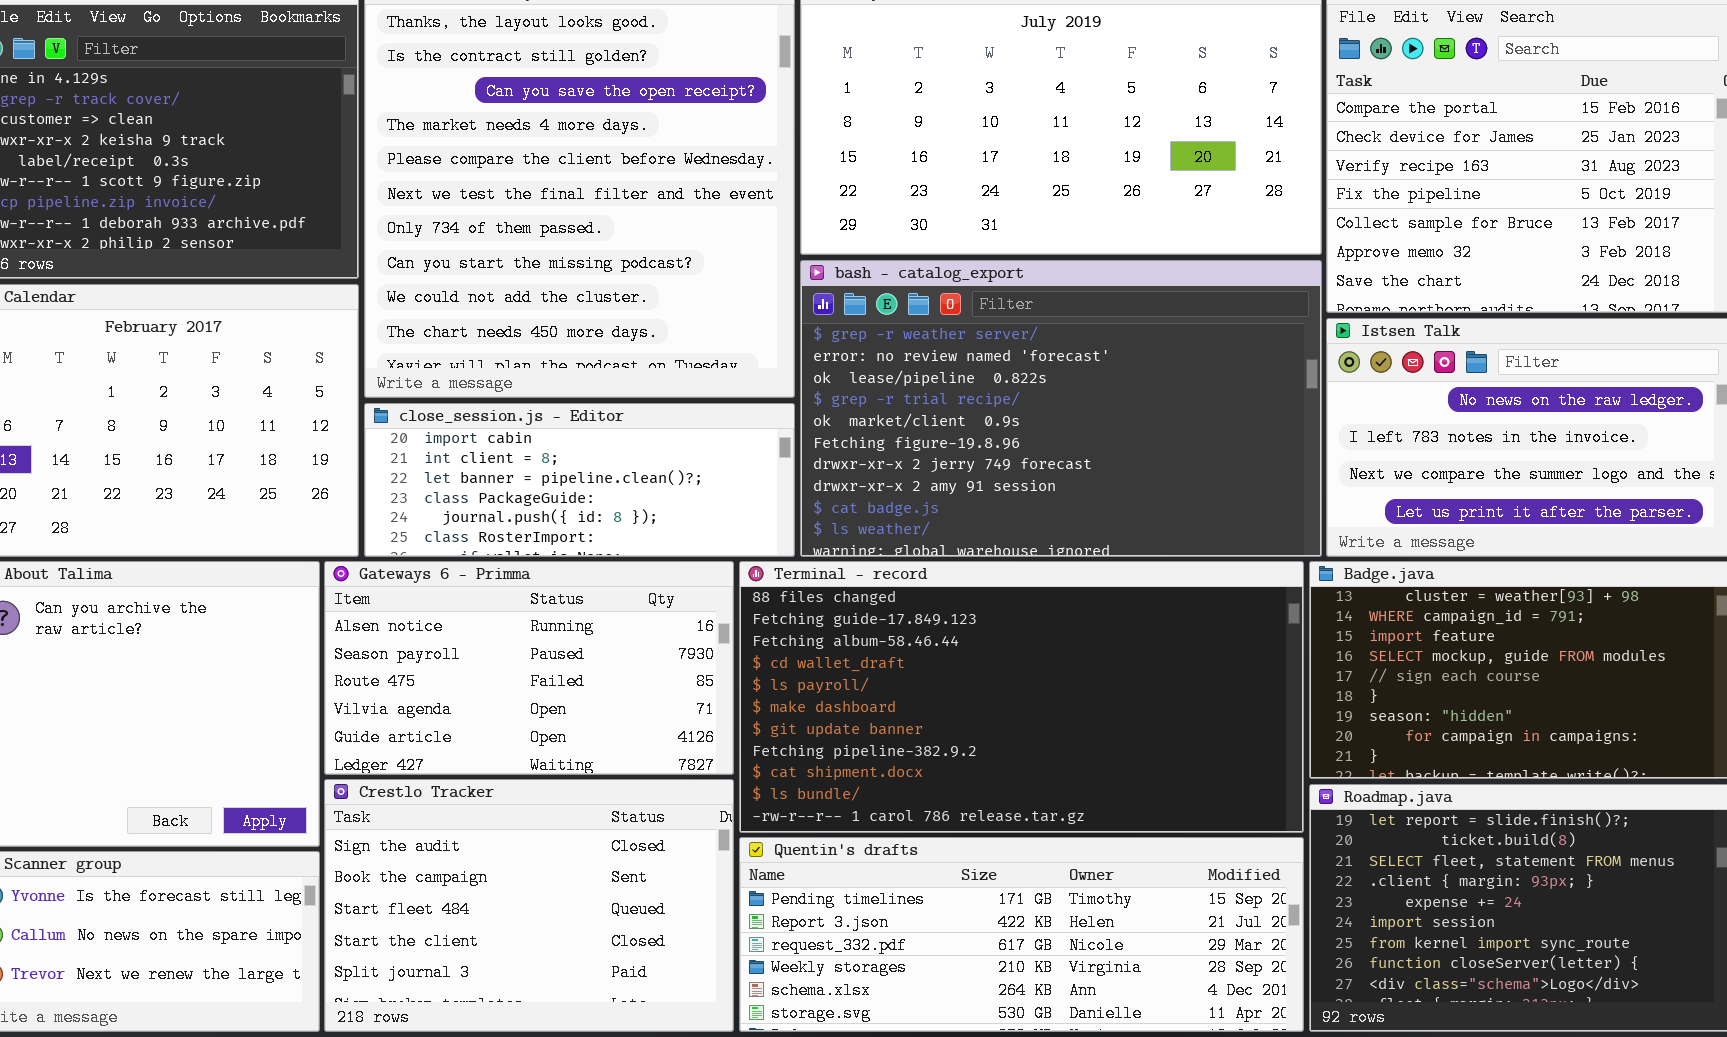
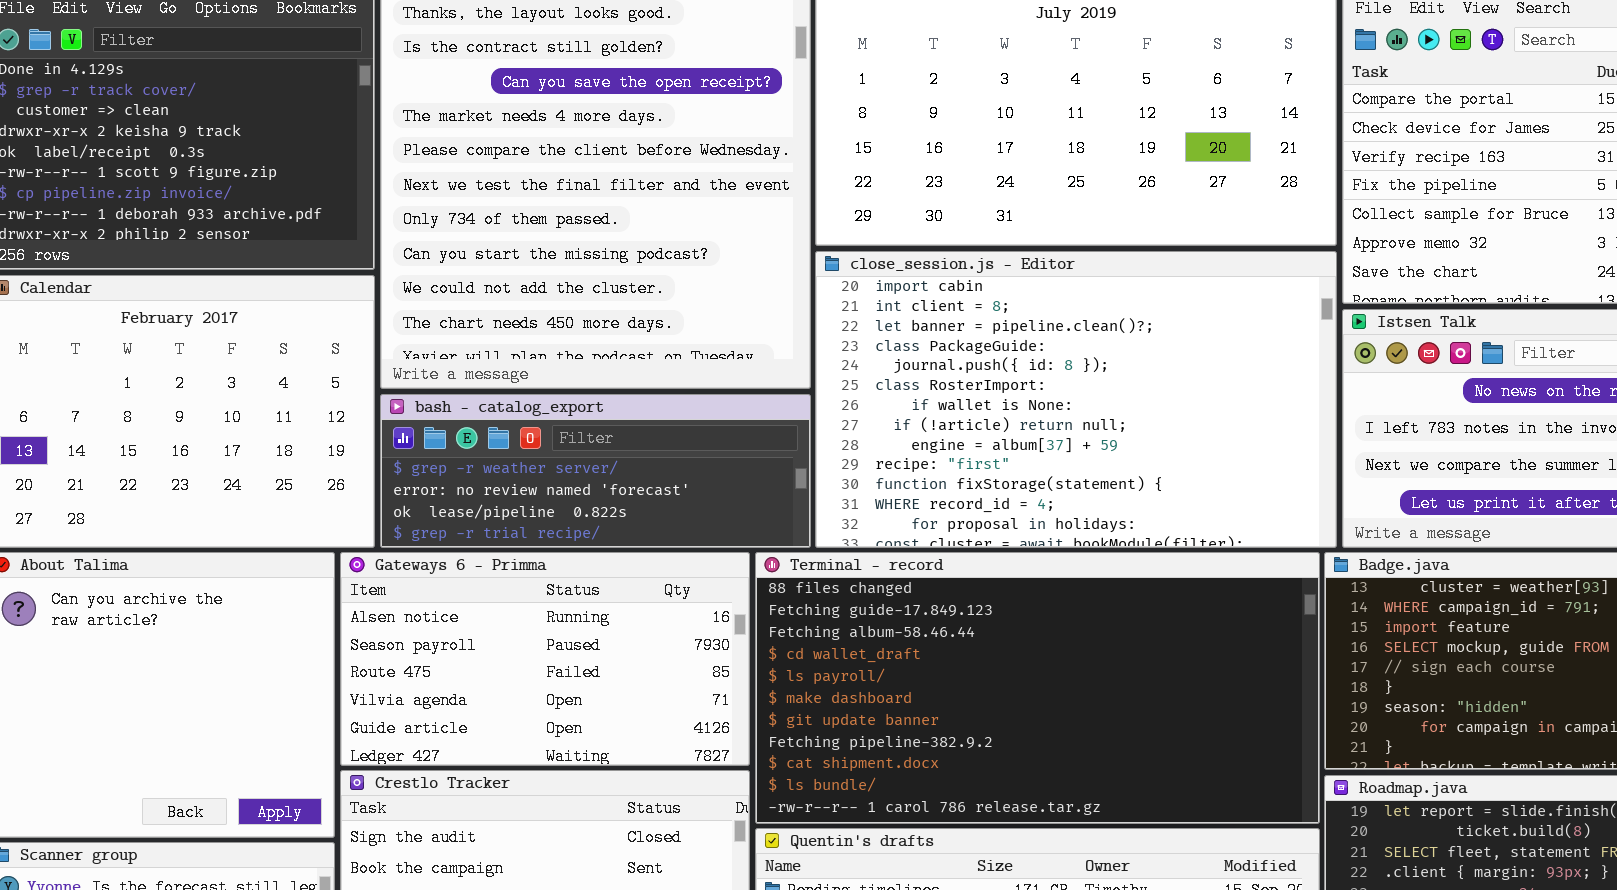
bash - catalog_export: [800,260,1322,557] -> [380,394,811,548], moved, resized
close_session.js - Editor: [364,403,795,557] -> [815,251,1337,548], moved, resized

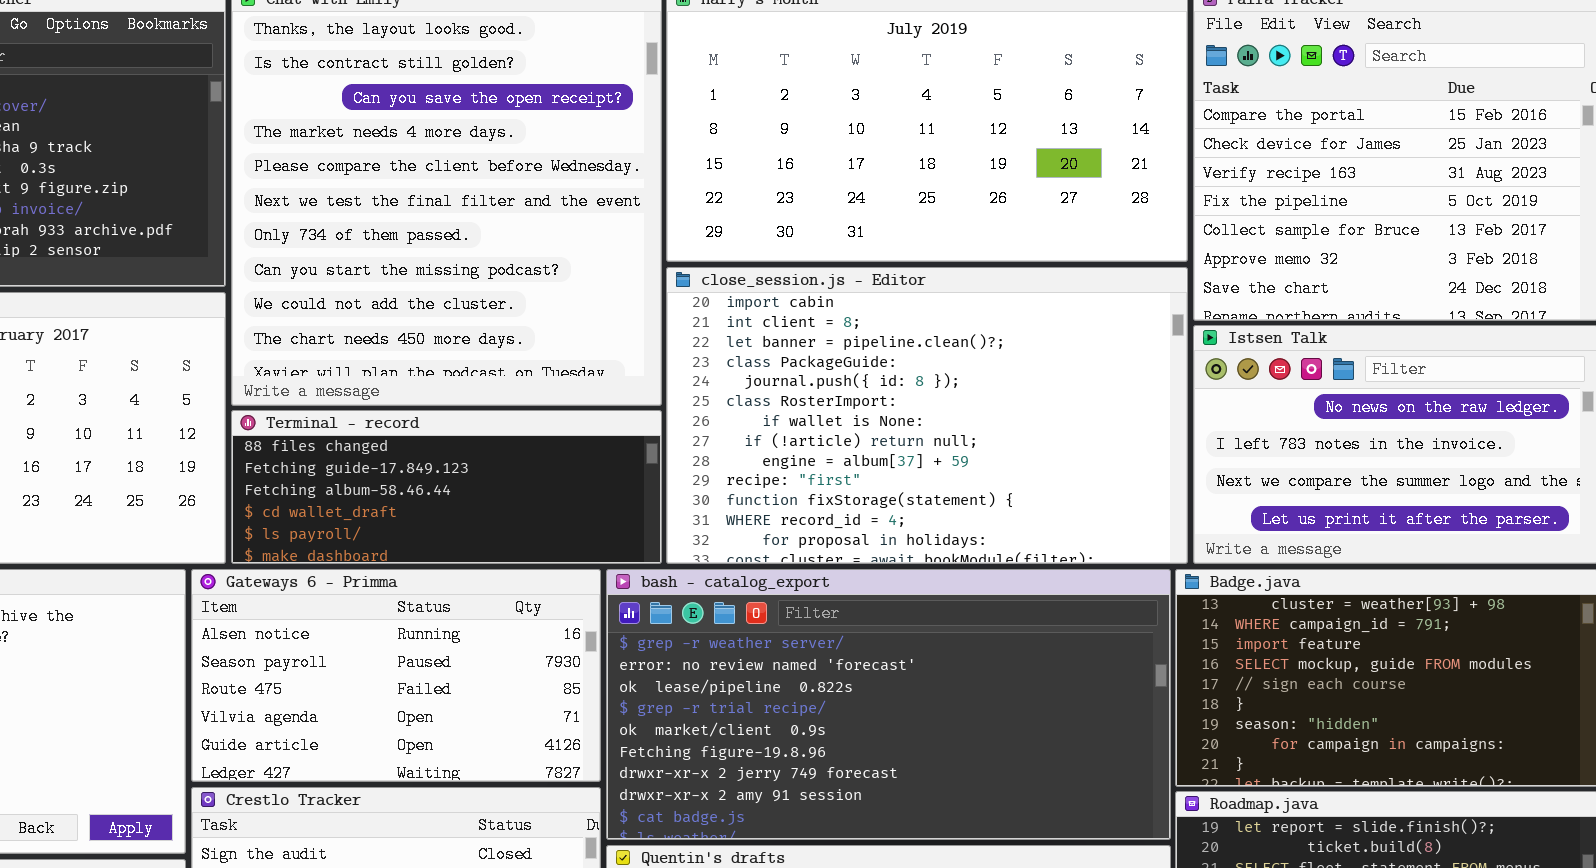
bash - catalog_export: [380,394,811,548] -> [606,569,1171,840], moved, resized
Terminal - record: [755,552,1320,824] -> [231,410,662,564], moved, resized

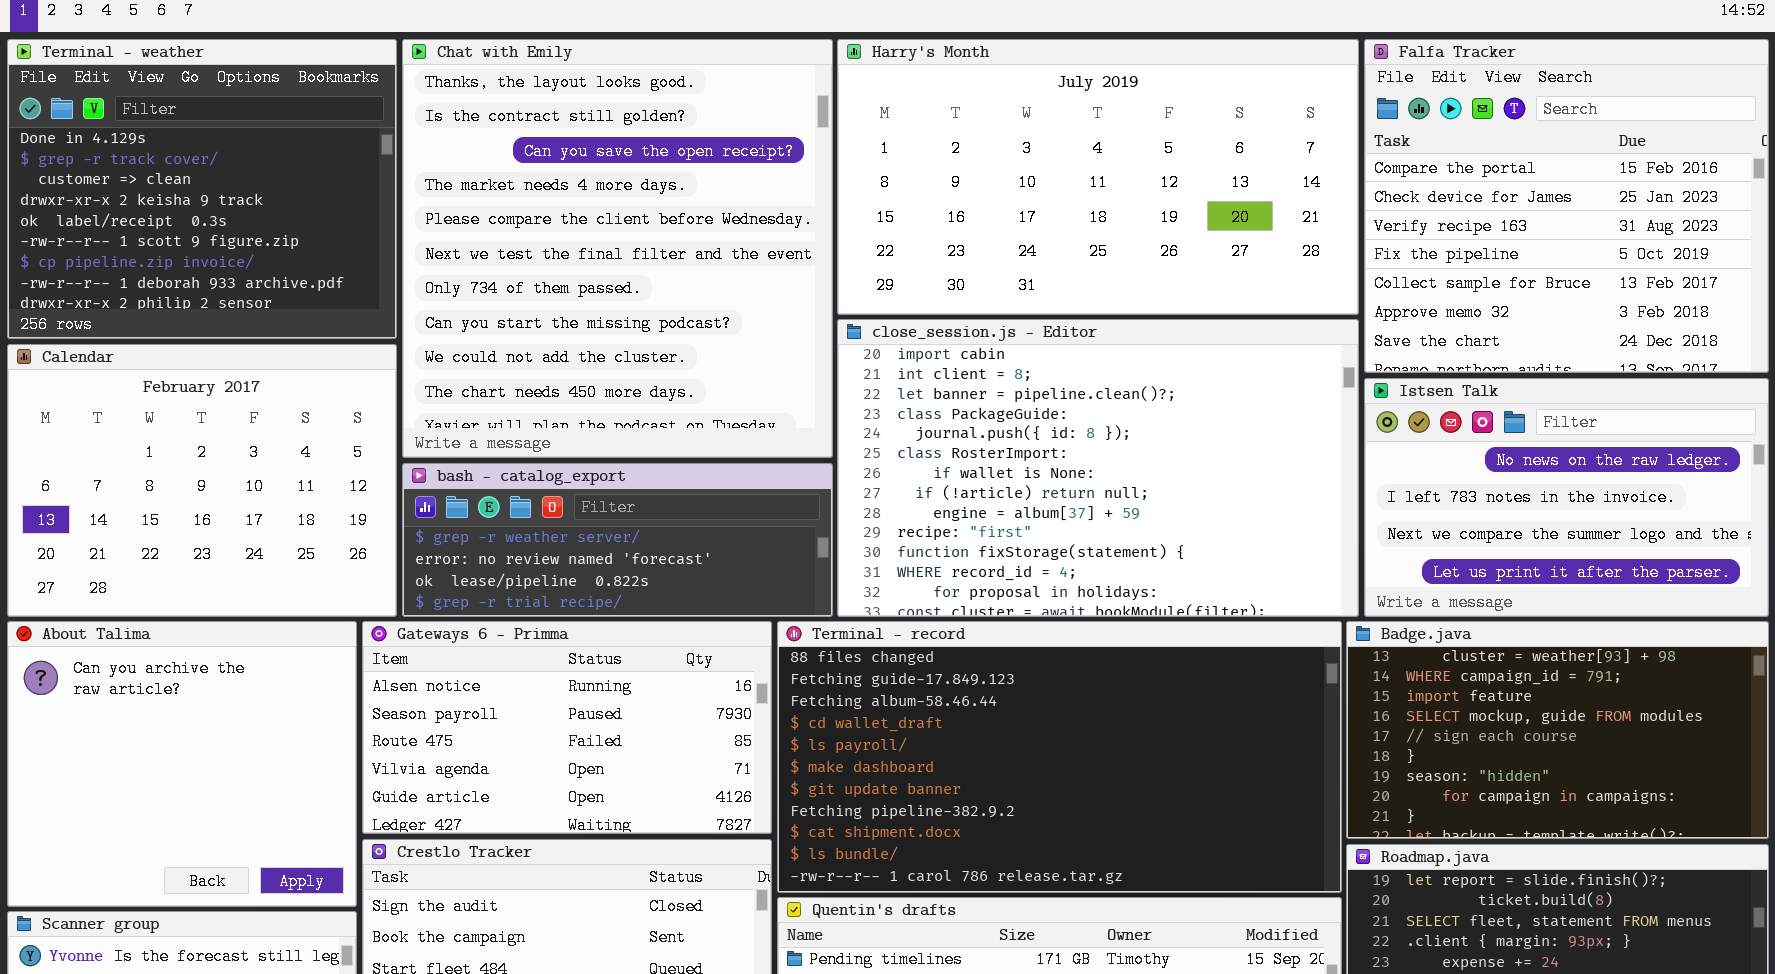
Terminal - record: [231,410,662,564] -> [777,621,1342,893], moved, resized
bash - catalog_export: [606,569,1171,840] -> [402,463,833,617], moved, resized

